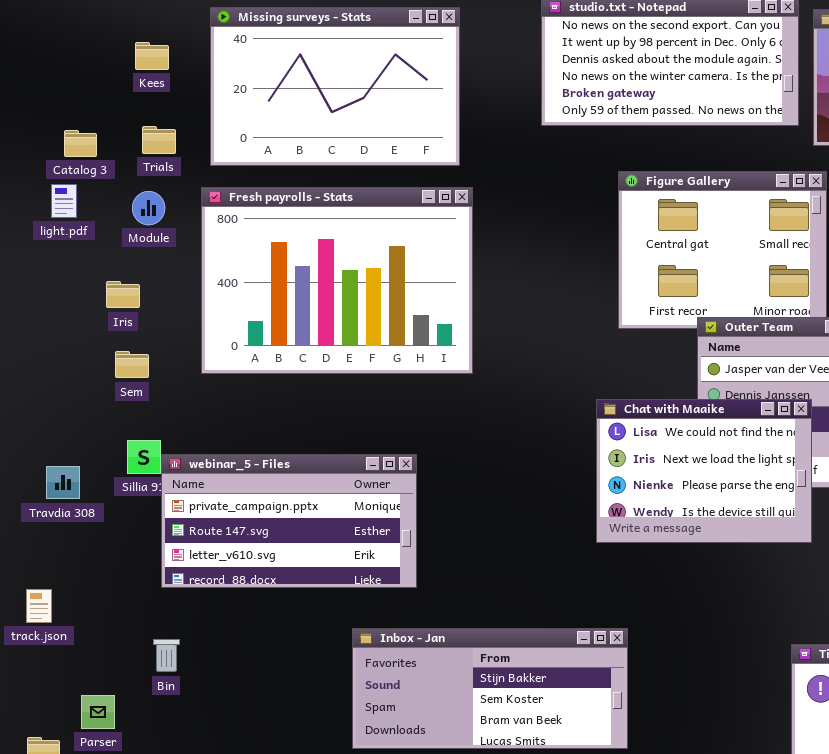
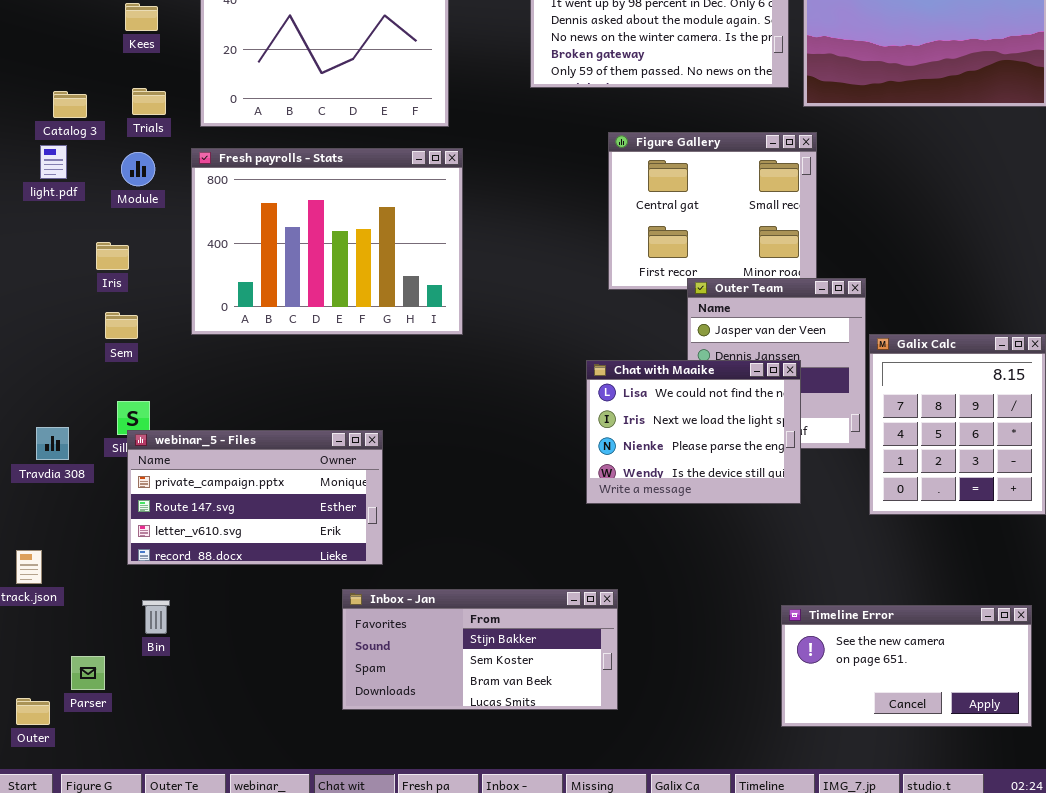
webinar_5 - Files: [161,454,417,588] -> [127,430,383,565], moved

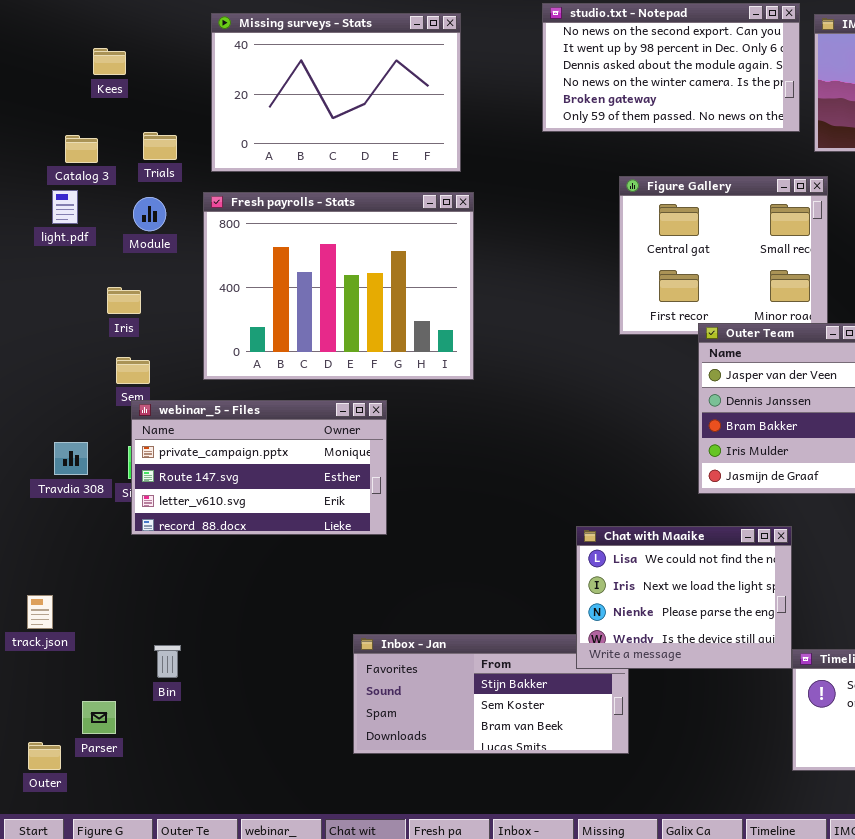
Kees: [125,3,158,31] -> [93,48,126,75], moved
Chat with Maaike: [586,360,801,504] -> [576,526,792,669], moved
Travdia 308: [36,427,69,460] -> [54,442,88,475], moved
webinar_5 - Files: [127,430,383,565] -> [131,400,387,535], moved

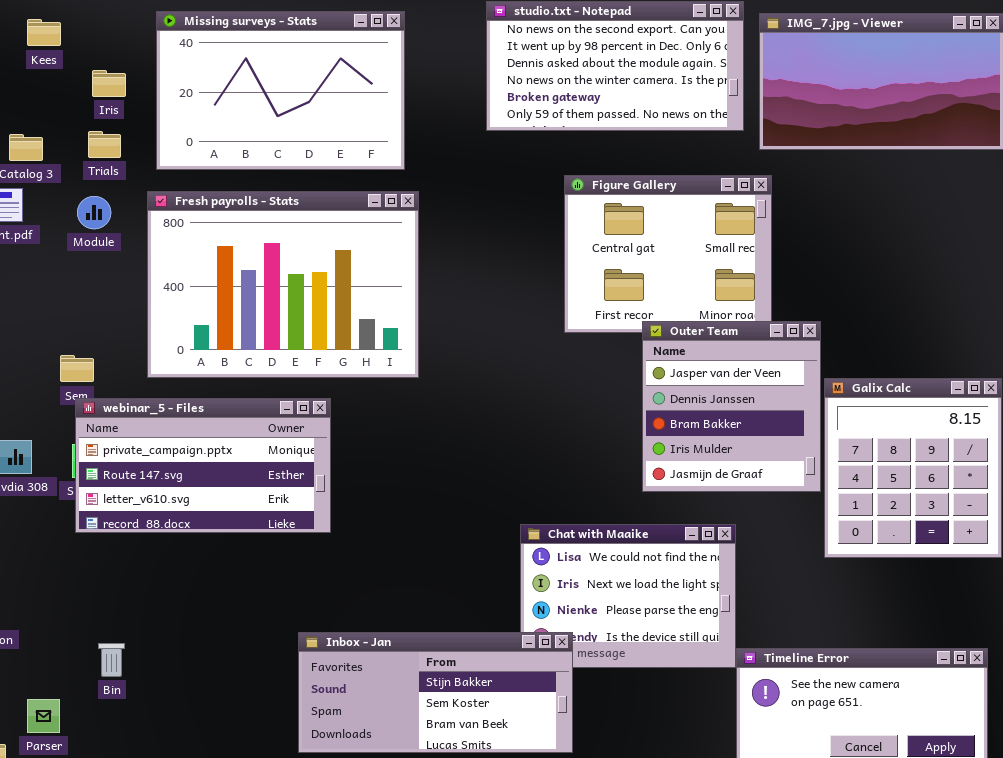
Kees: [93,48,126,75] -> [27,19,61,46], moved
Iris: [107,287,141,314] -> [92,70,126,97], moved
Inbox - Jan: [353,634,629,754] -> [298,632,573,753], raised

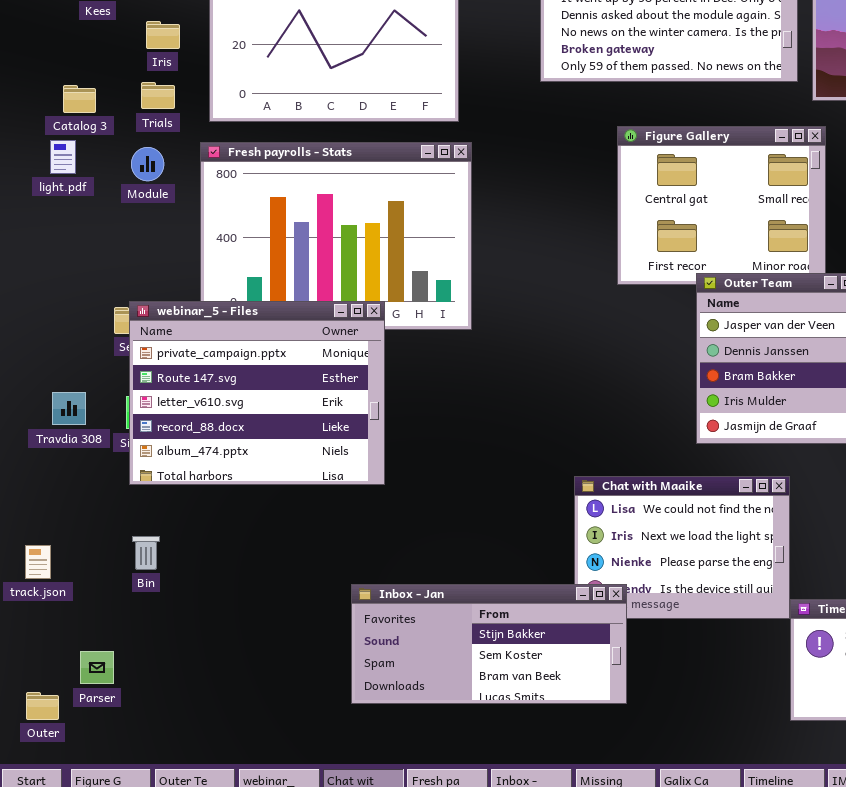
webinar_5 - Files: [75,398,331,533] -> [129,301,385,485], resized
Bin: [98,643,125,677] -> [132,536,160,570], moved

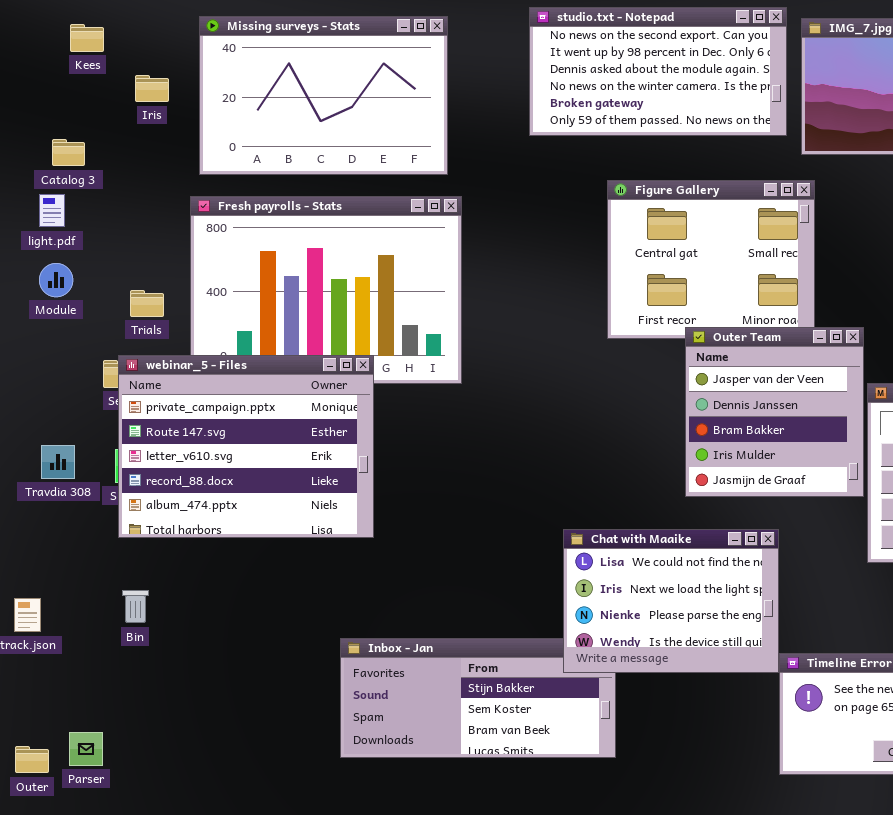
Trials: [141,82,175,109] -> [130,290,164,317], moved
Module: [131,147,164,181] -> [39,263,73,297], moved
Chat with Maaike: [574,476,790,619] -> [563,529,779,673], raised
Parser: [80,651,114,684] -> [69,732,103,766], moved

